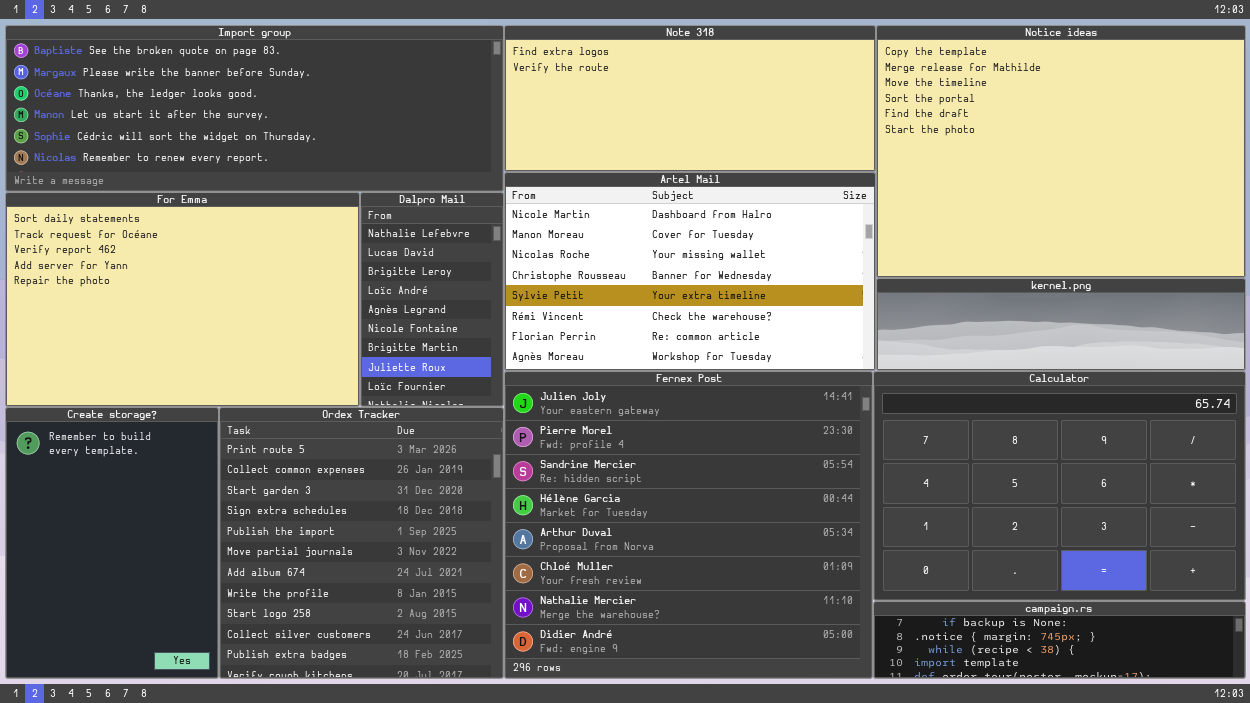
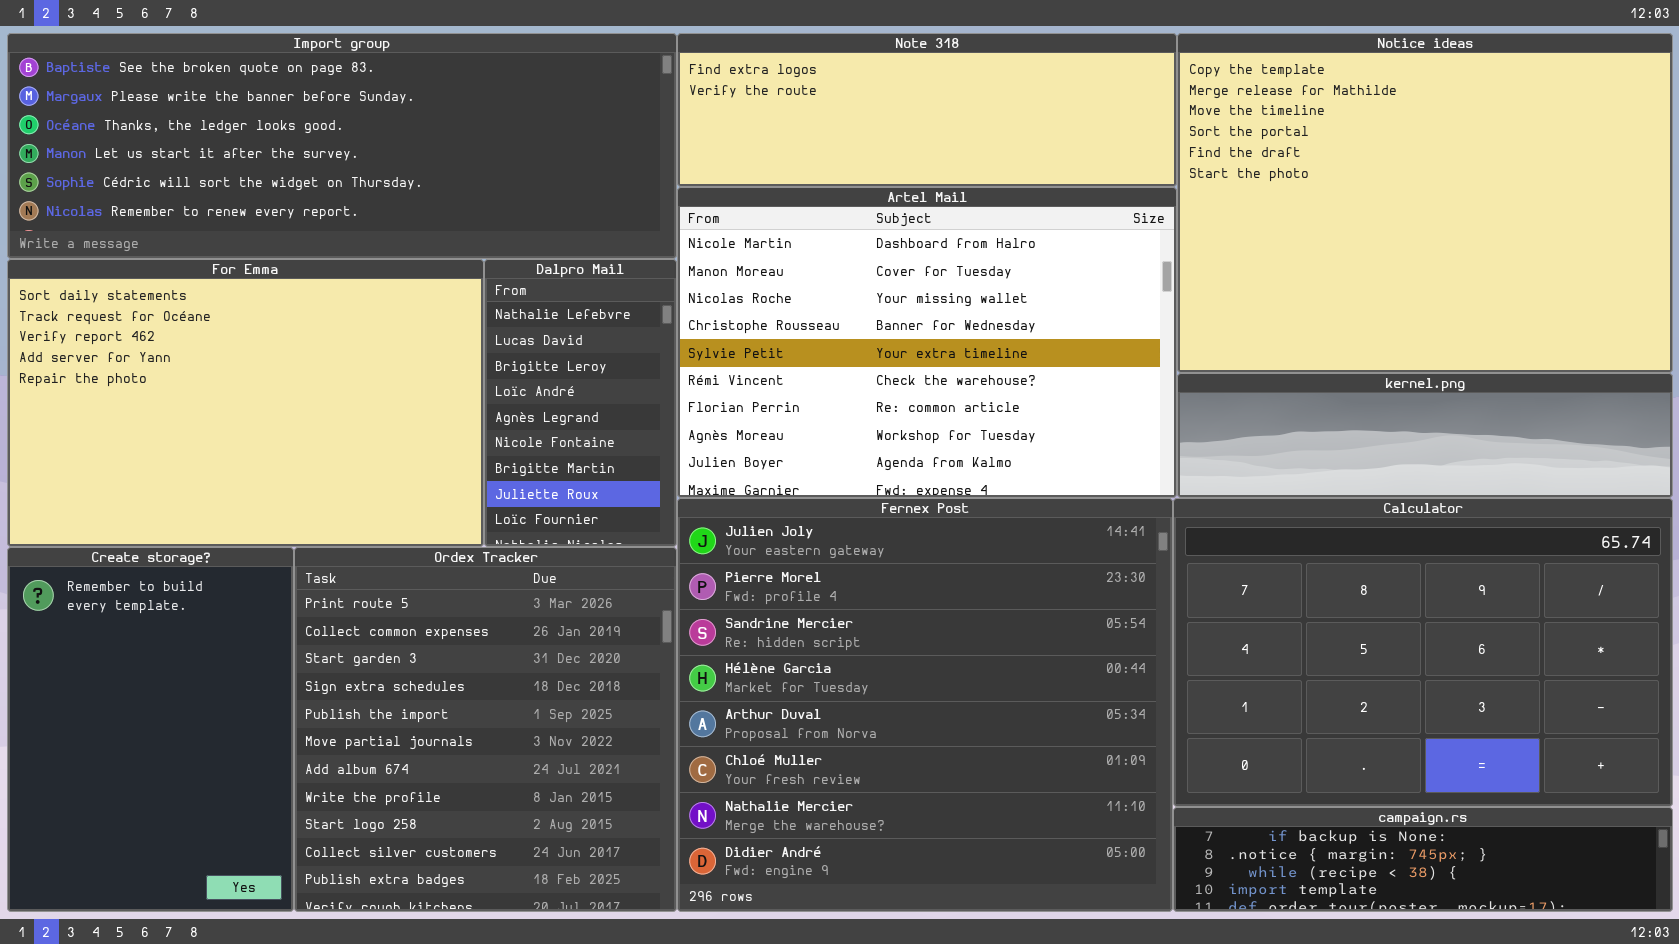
Note 318: [504,25,876,172] -> [677,33,1177,187], resized
Artel Mail: [504,172,876,371] -> [677,187,1177,498], resized

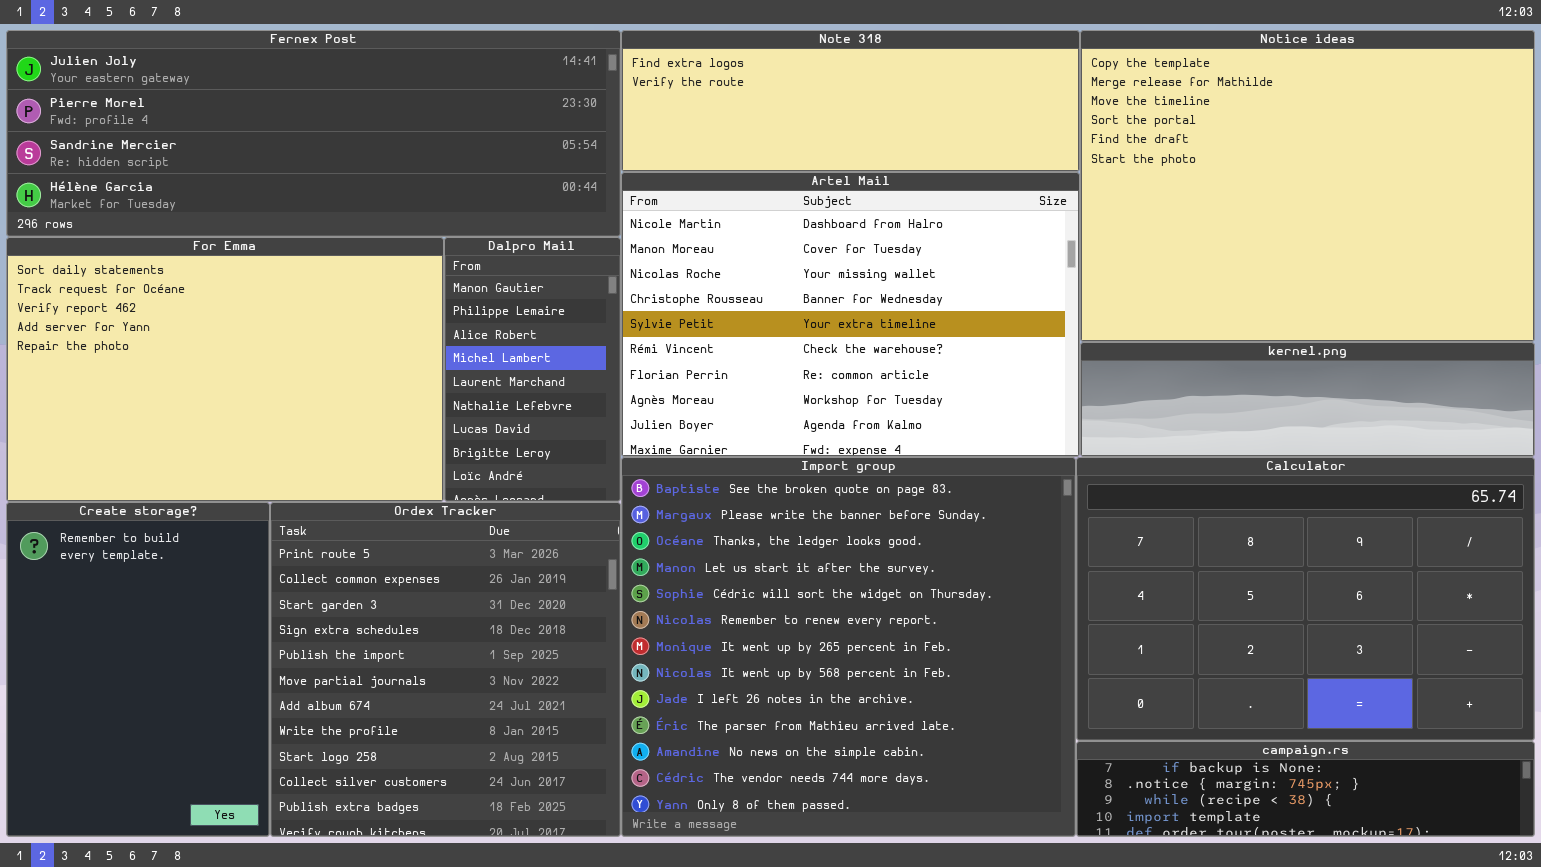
Import group: [7,33,677,259] -> [621,457,1076,837], moved, resized
Dalpro Mail: [484,259,677,547] -> [444,237,621,502], scrolled up 5 rows
Fernex Post: [677,498,1173,912] -> [6,30,621,237], moved, resized

